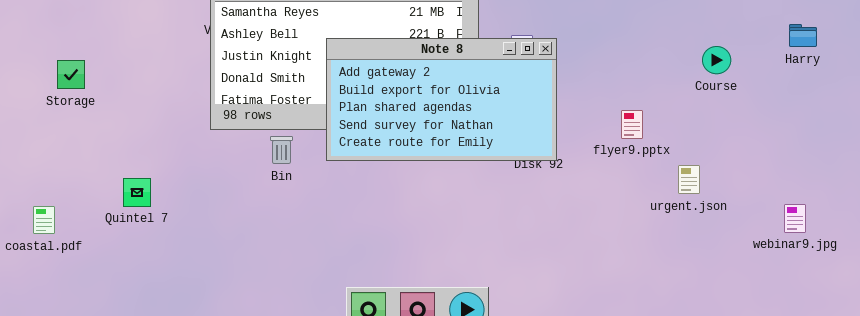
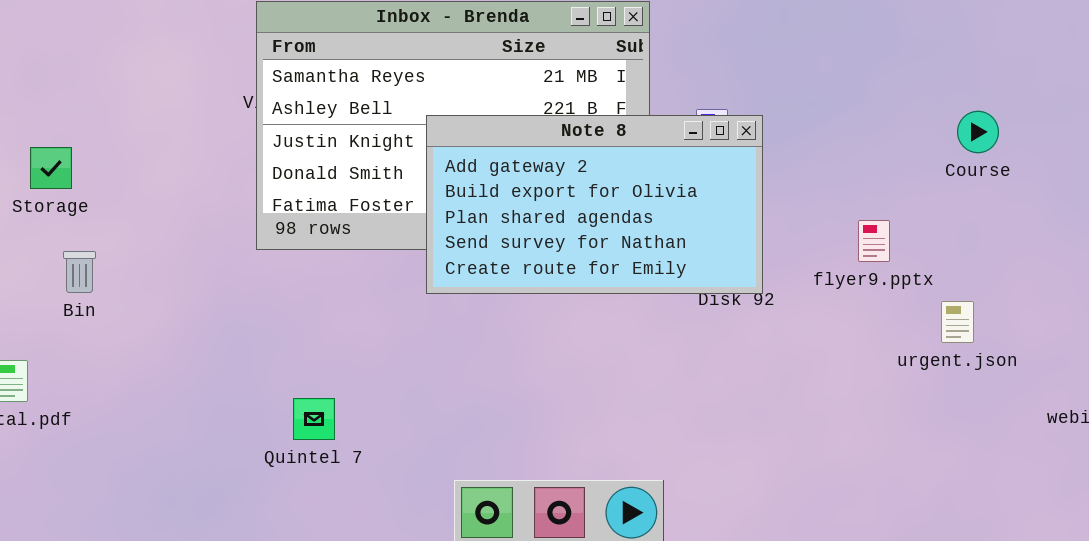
Course: [702,46,731,74] -> [957,111,999,153], moved
Bin: [270,136,293,164] -> [63,251,96,293], moved
Quintel 7: [123,178,151,207] -> [293,398,335,440], moved

